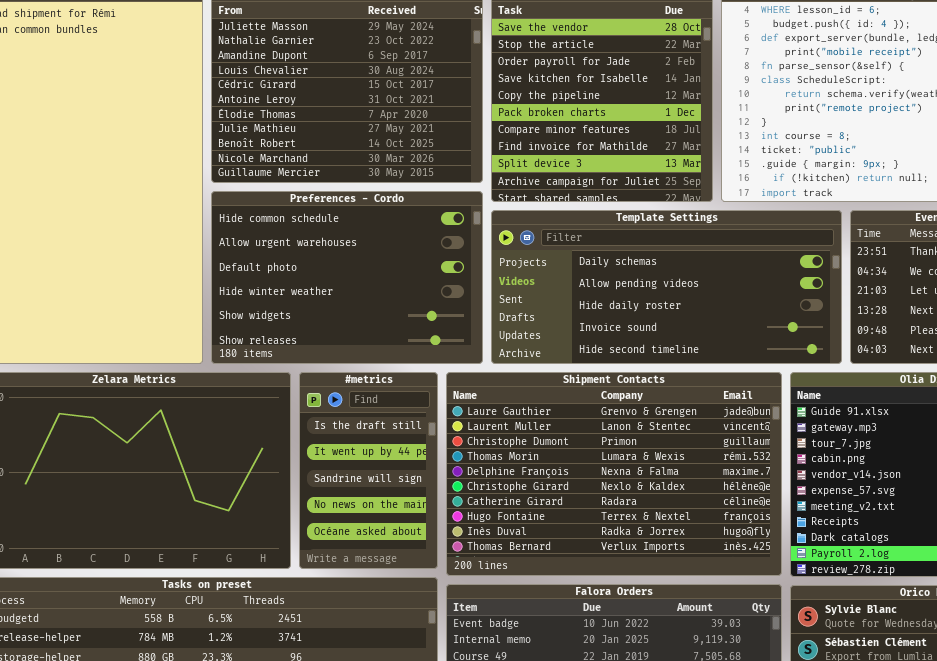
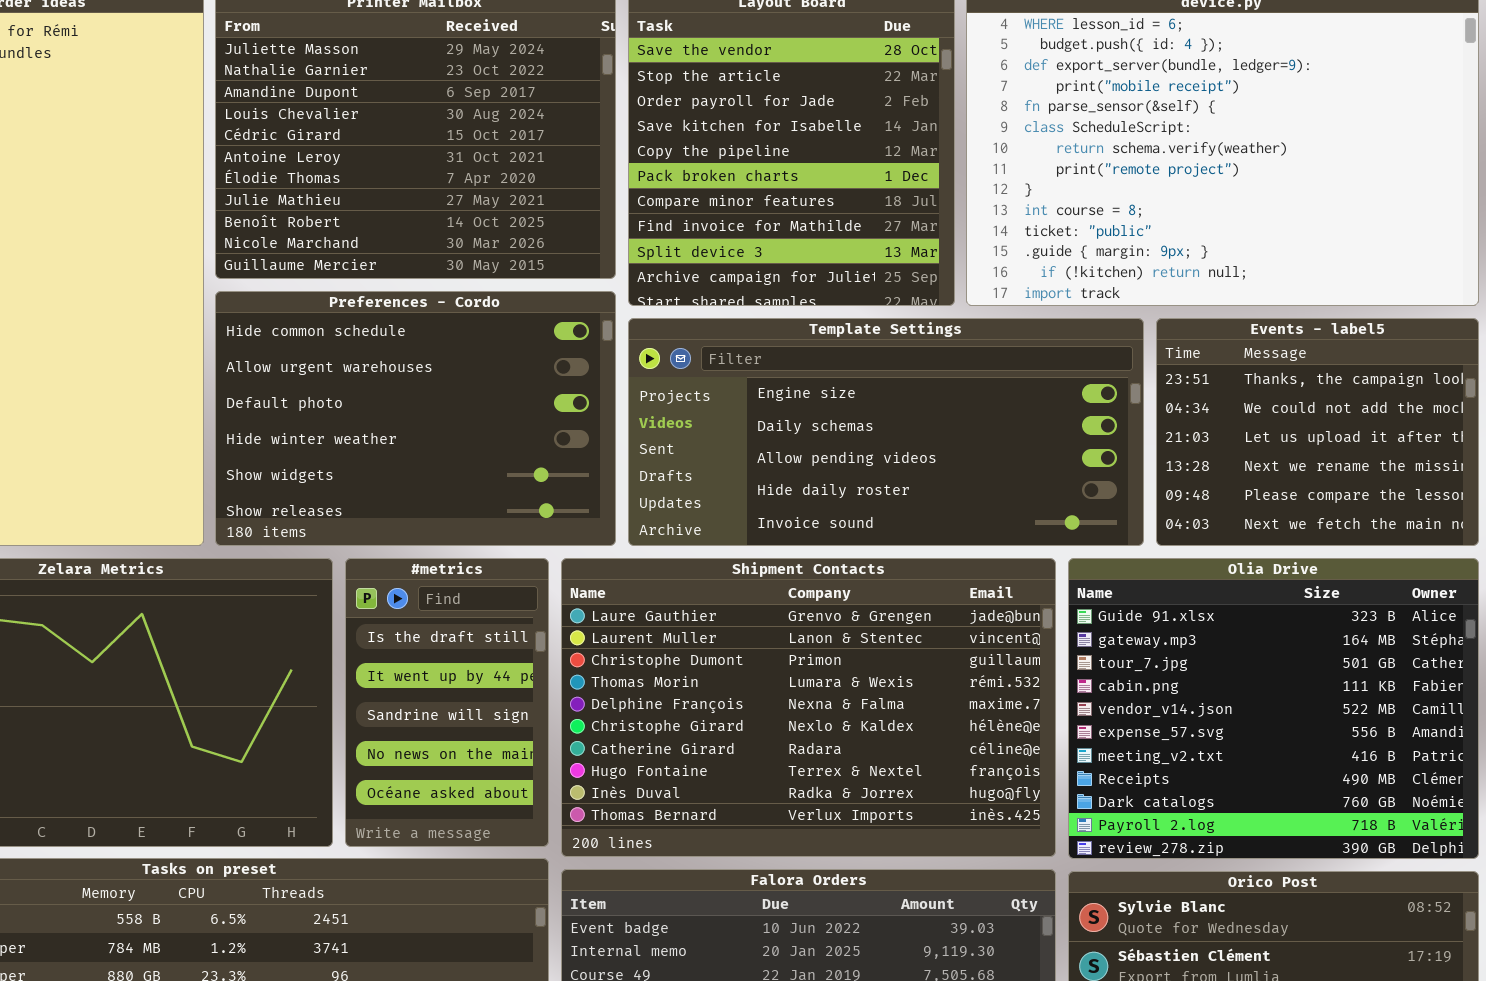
Template Settings: [491,210,842,364] -> [628,318,1144,546], scrolled up 1 row

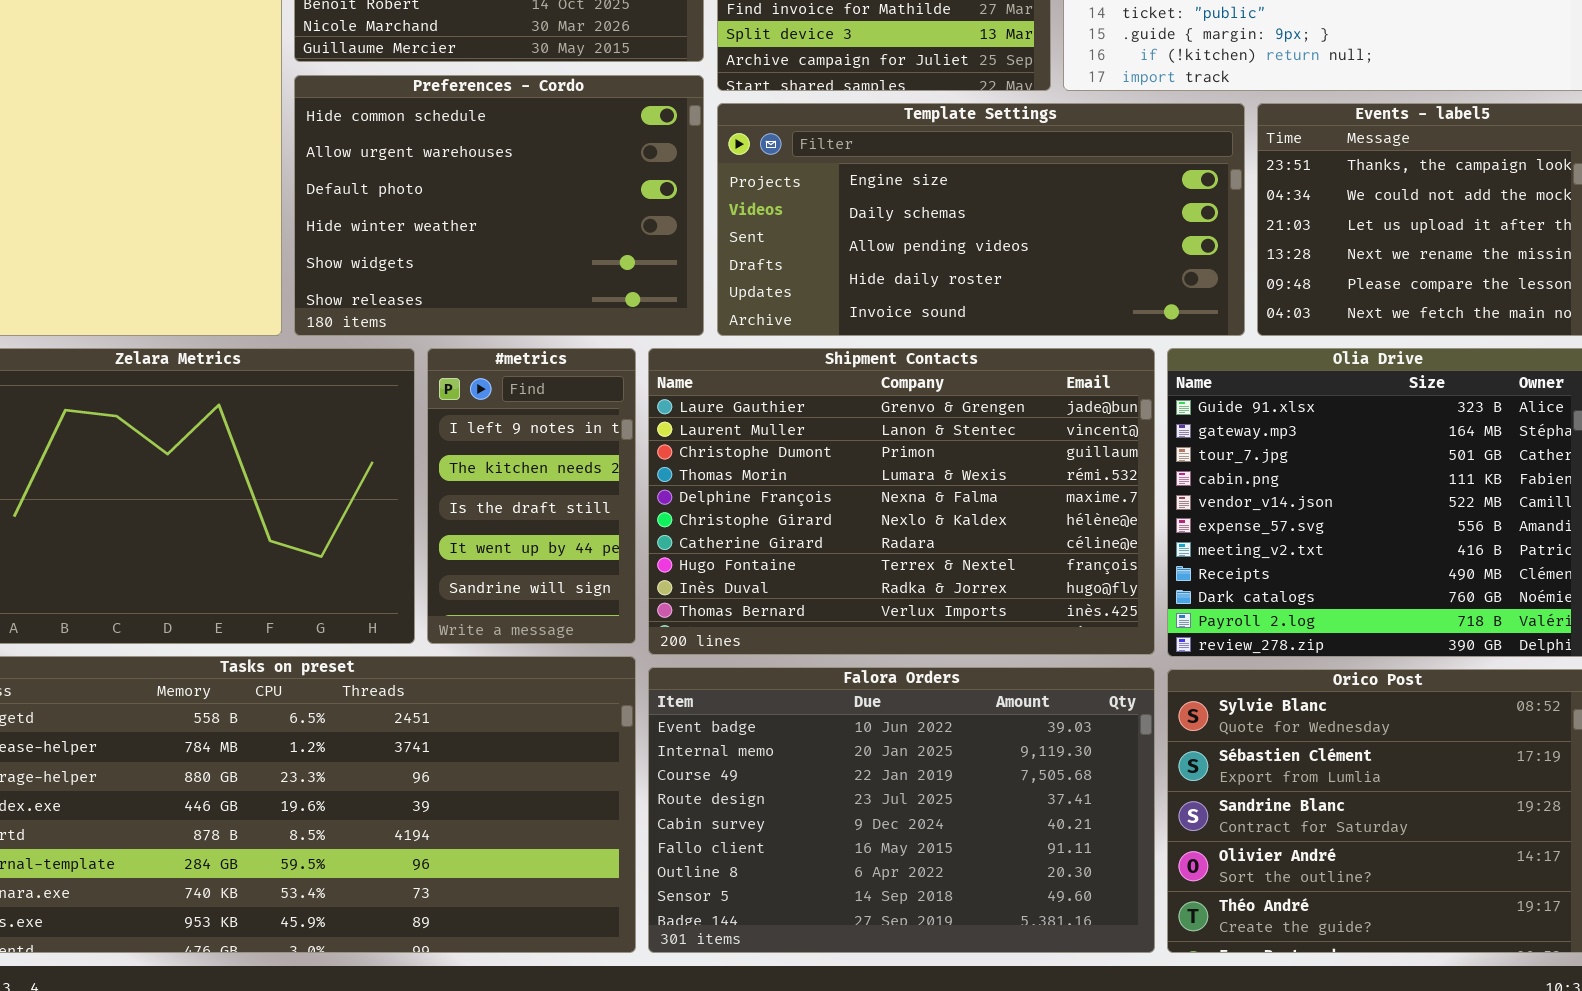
#metrics: [345,558,549,847] -> [427,348,636,644], scrolled up 2 rows

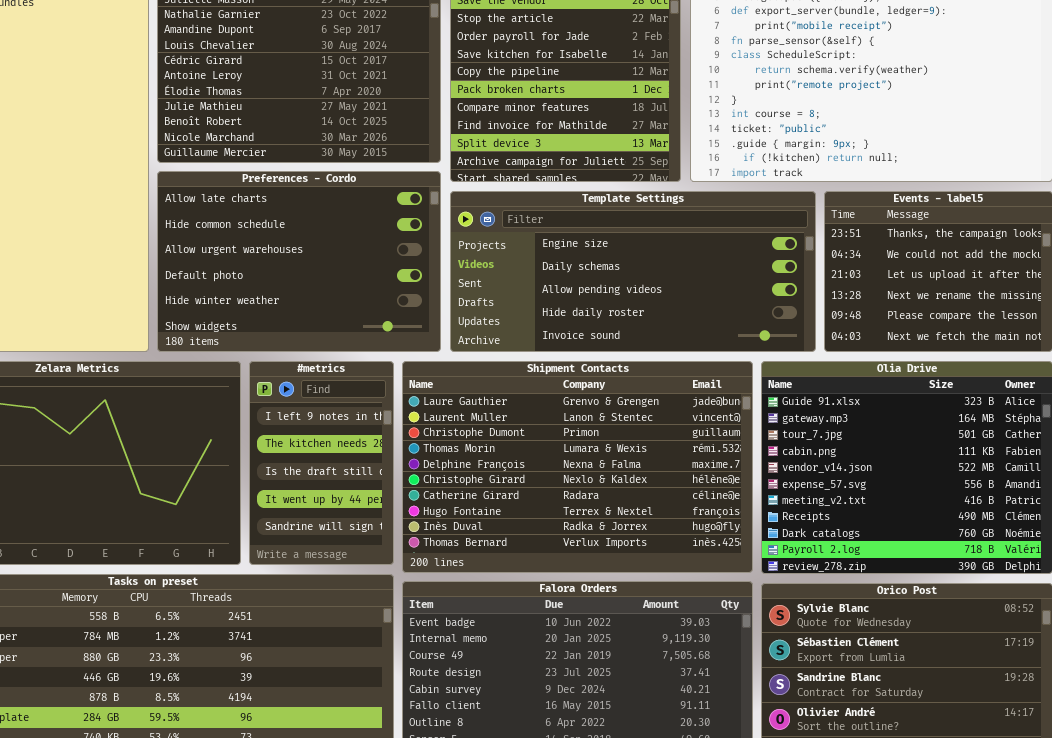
Preferences - Cordo: [294,75,704,336] -> [157,171,441,352], scrolled up 1 row

